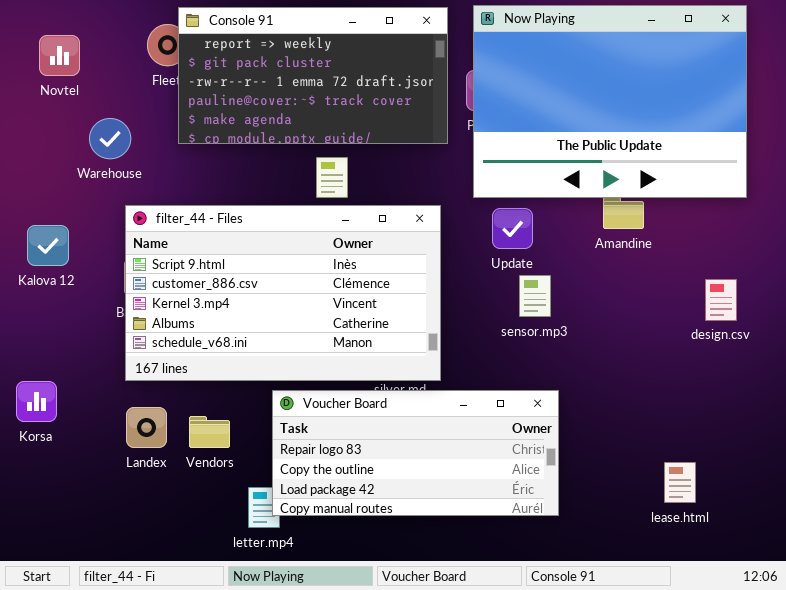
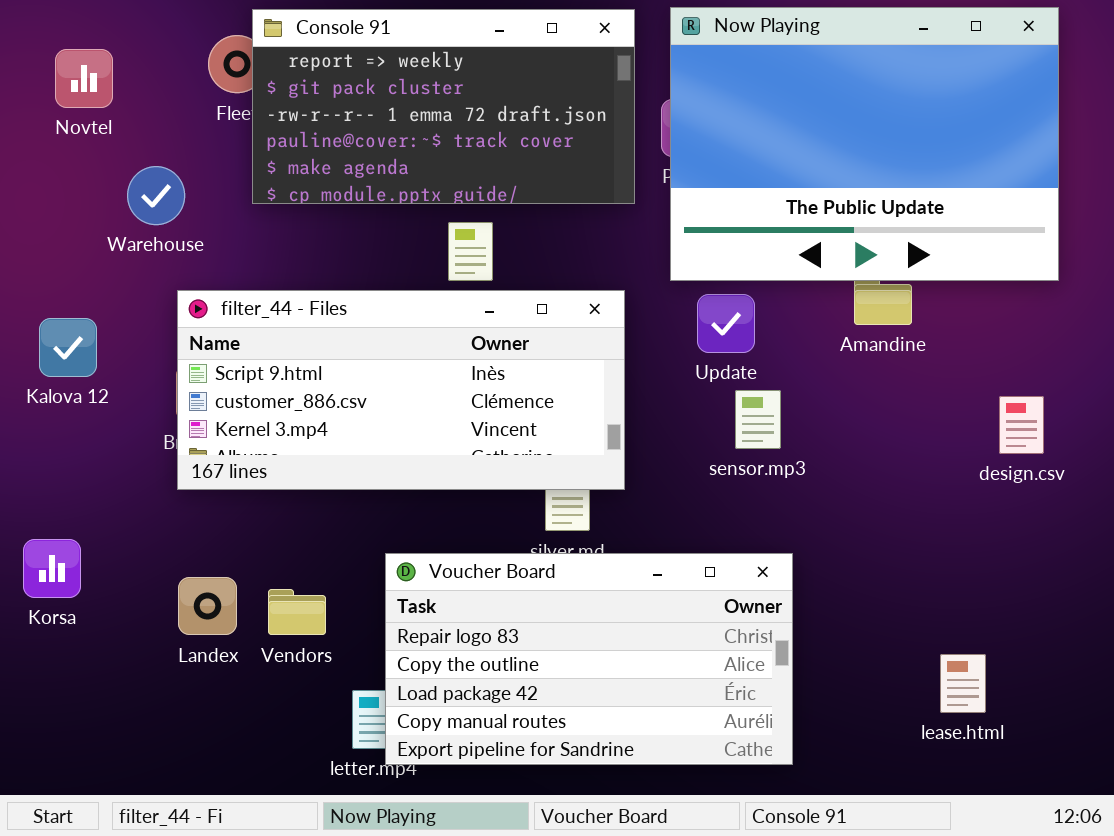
filter_44 - Files: [125,205,441,381] -> [177,290,625,490], resized
Voucher Board: [272,390,559,516] -> [385,553,793,765], resized

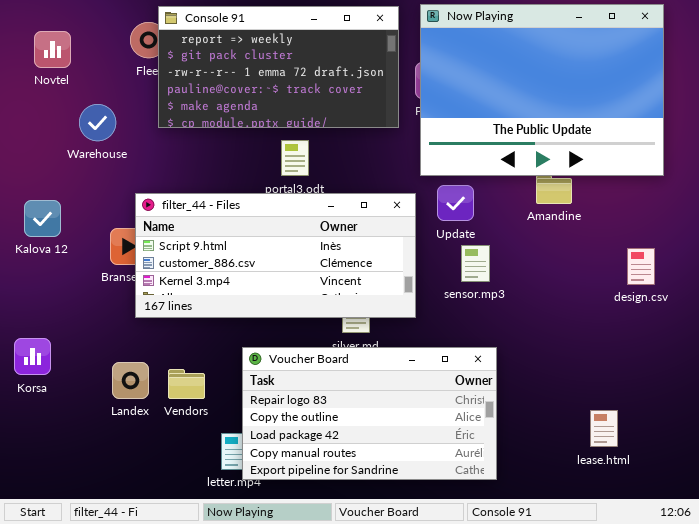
filter_44 - Files: [177,290,625,490] -> [135,193,416,318], moved

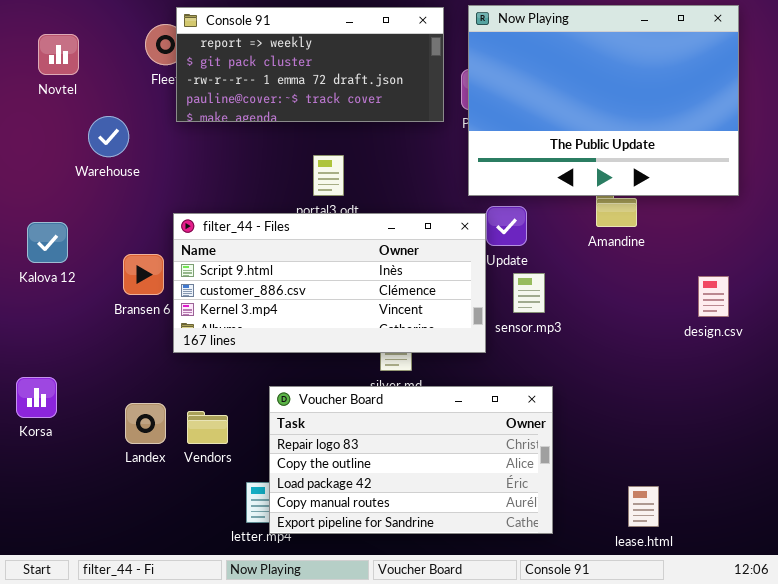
Console 91: [158,6,399,128] -> [176,7,444,122], resized
filter_44 - Files: [135,193,416,318] -> [173,213,486,353], moved
lease.html: [590,410,618,447] -> [628,486,659,527], moved

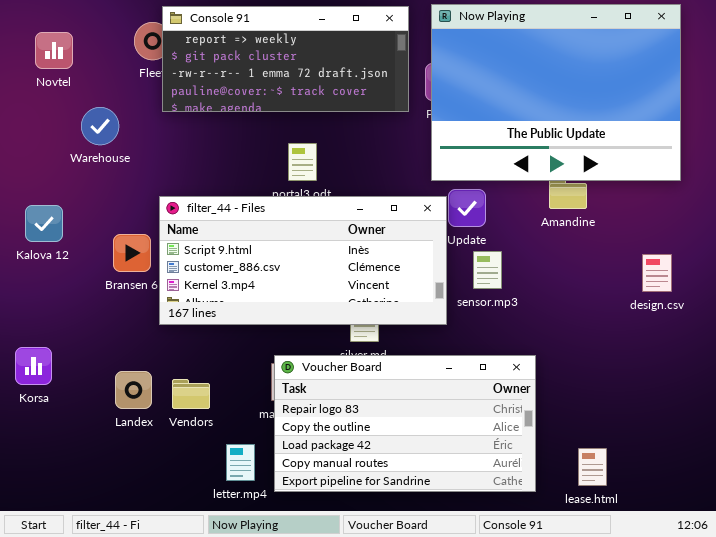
Voucher Board: [269,386,553,534] -> [274,355,536,492], moved

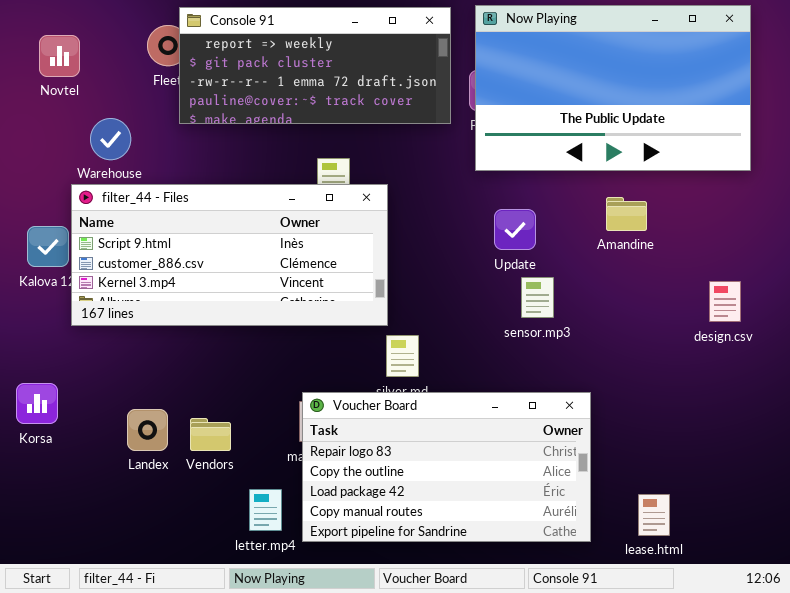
Now Playing: [431,4,681,181] -> [475,5,751,171], resized
filter_44 - Files: [159,196,447,325] -> [71,184,388,326], moved

